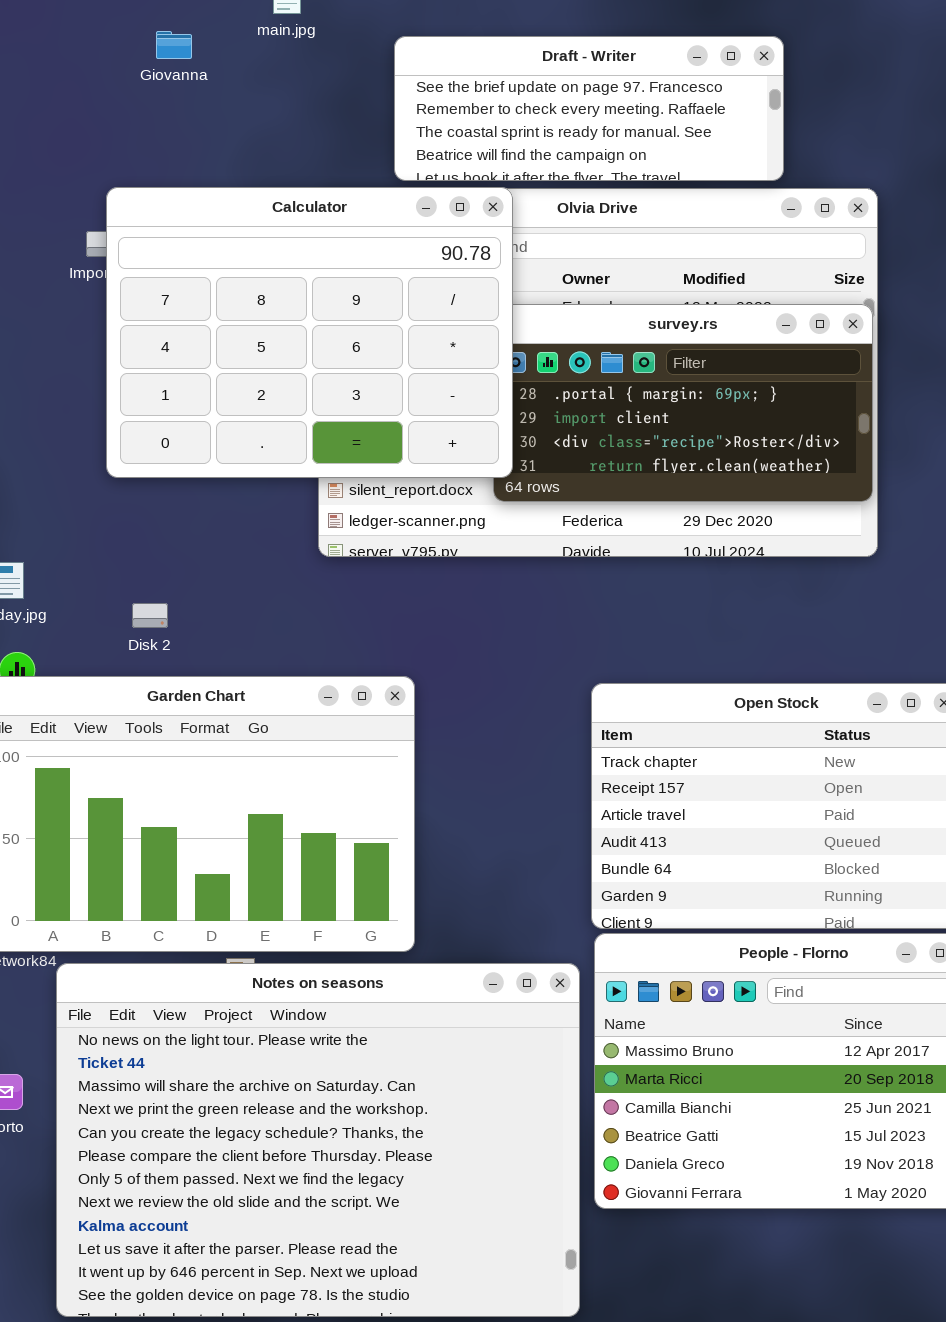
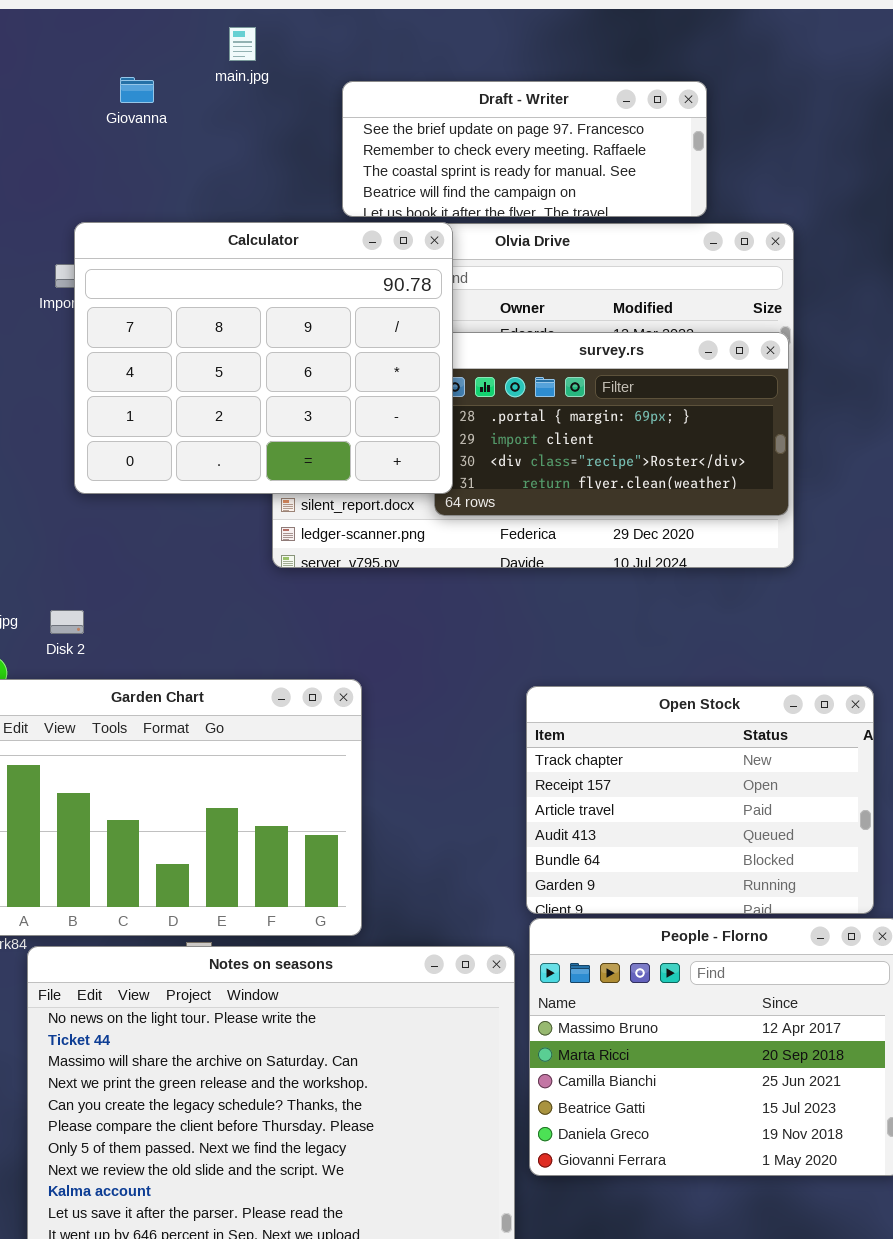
Disk 2: [132,603,168,628] -> [50,610,84,634], moved

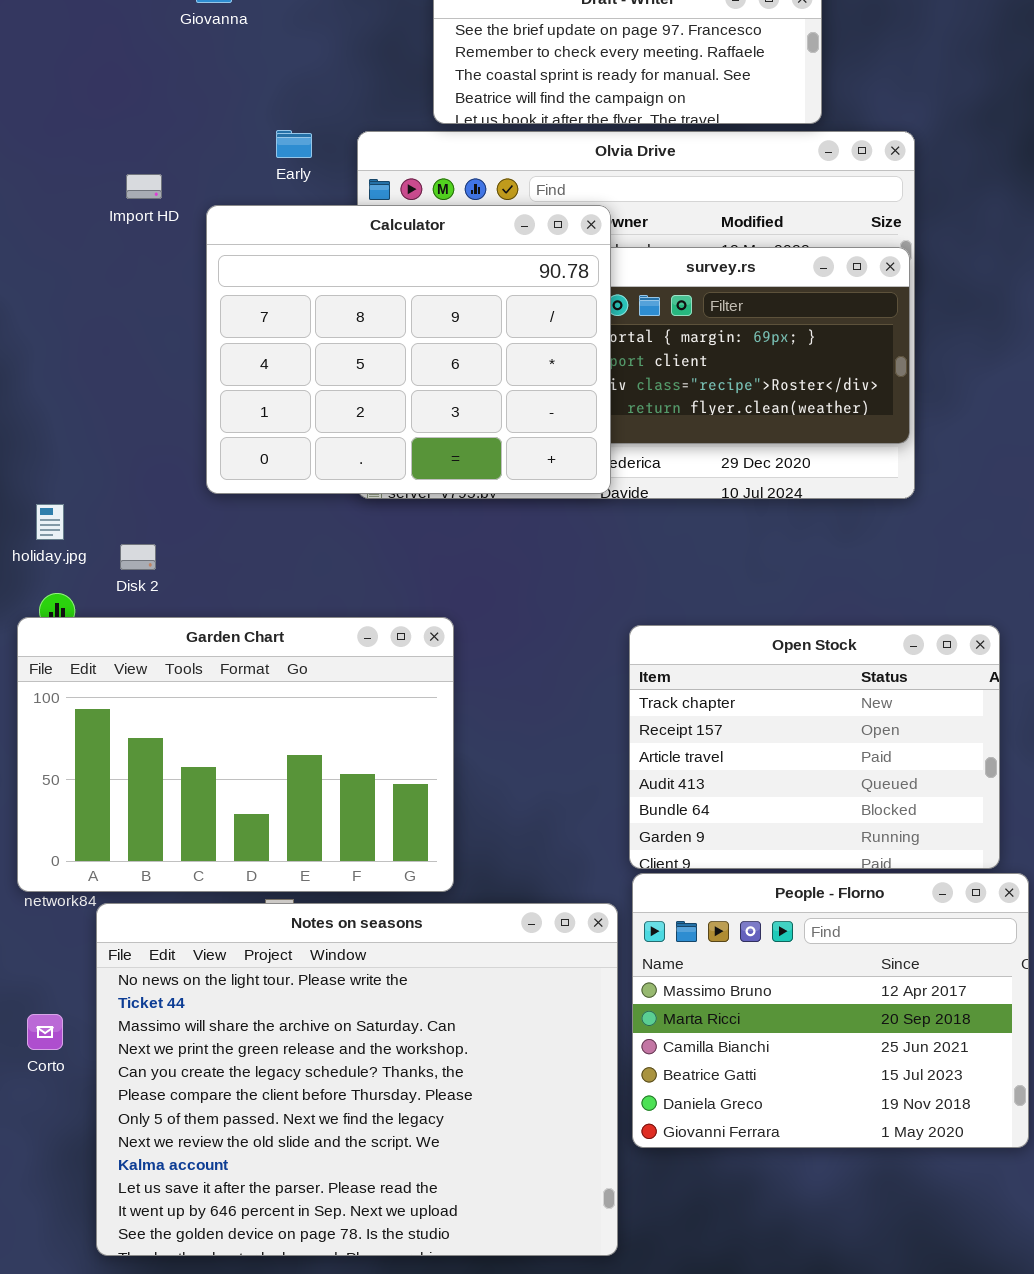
Calculator: [74,222,453,494] -> [206,205,611,494], moved

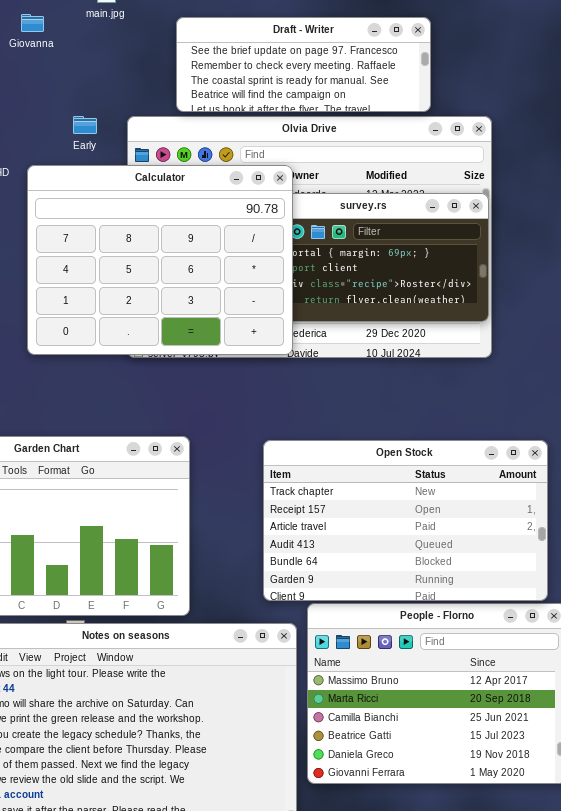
Open Stock: [629,625,1000,869] -> [263,440,548,601], resized

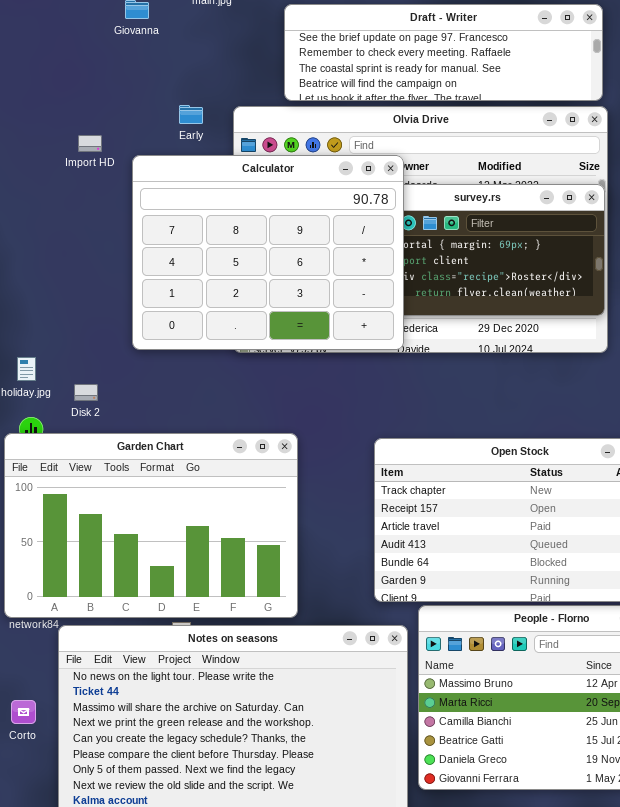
Draft - Writer: [176,17,431,112] -> [284,4,603,101], resized

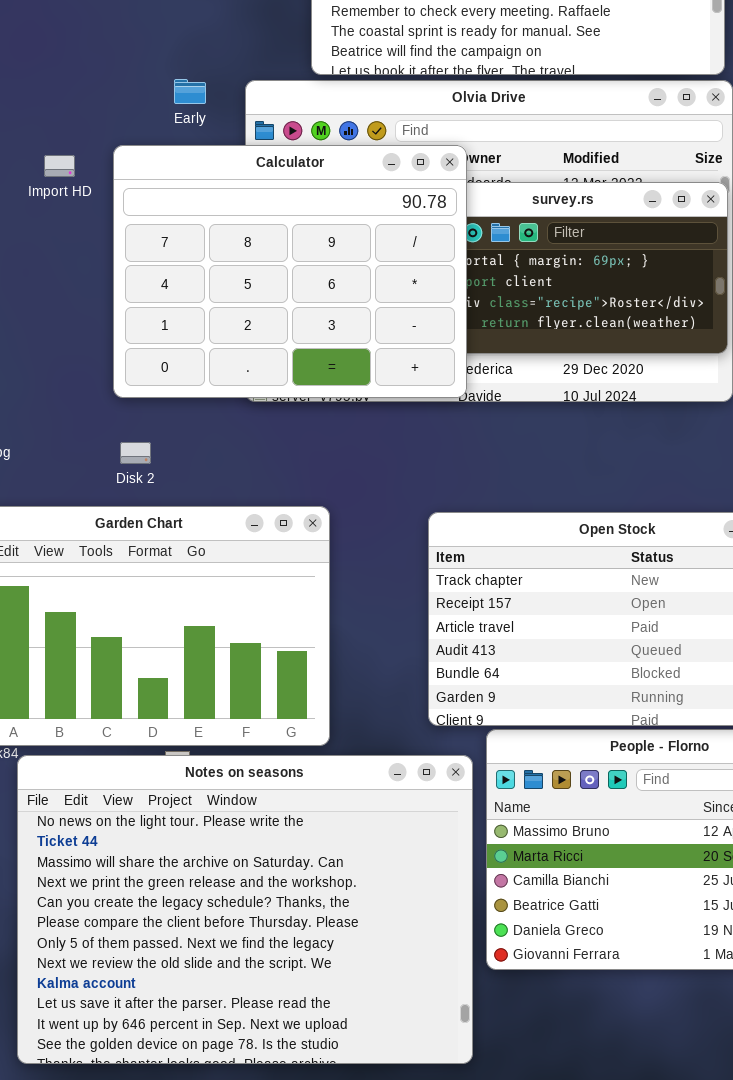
Import HD: [78,135,102,152] -> [44,155,75,177], moved
Disk 2: [74,384,98,401] -> [120,442,151,464], moved

